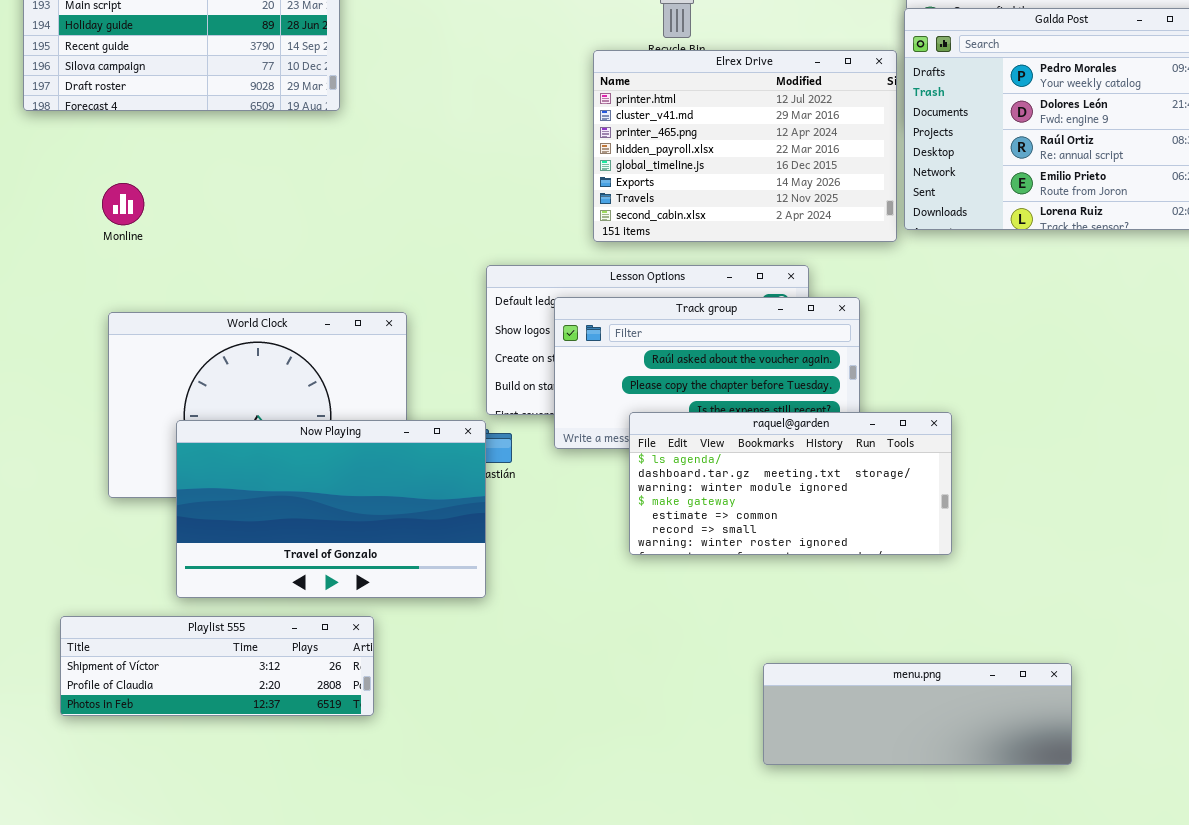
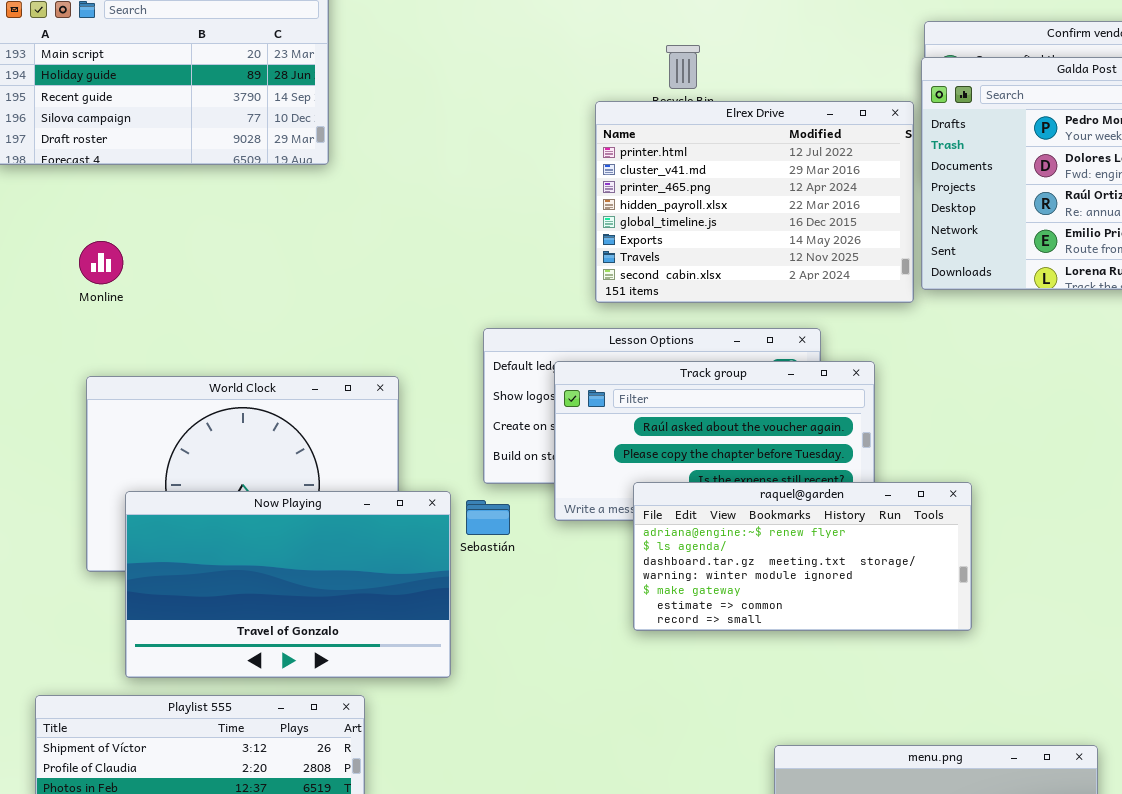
raquel@garden: [629,412,952,555] -> [633,482,972,631], scrolled up 1 row
Now Playing: [176,420,486,598] -> [125,491,451,678], moved

